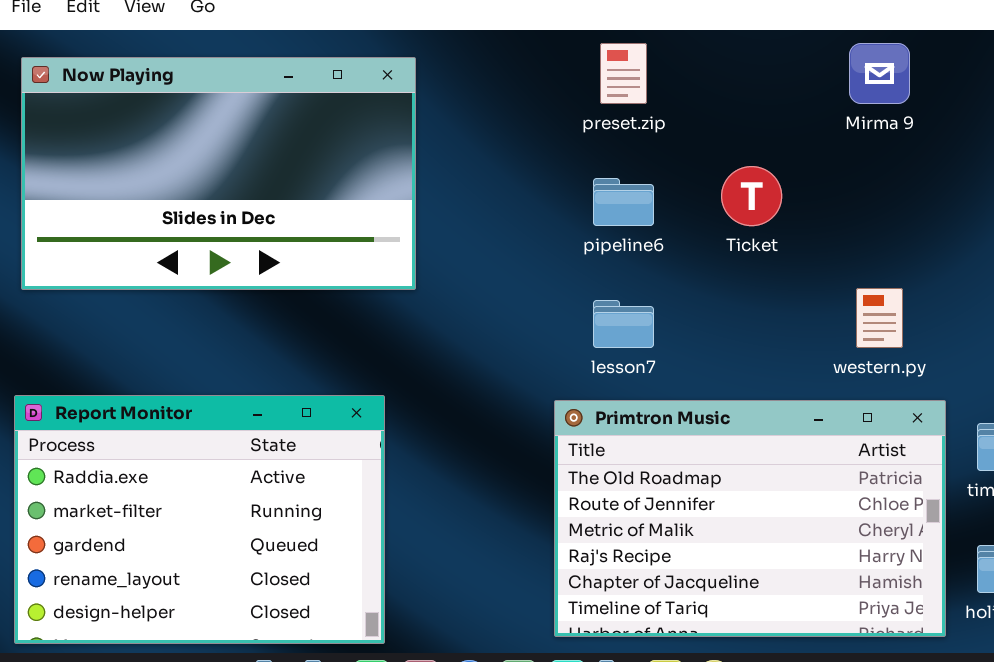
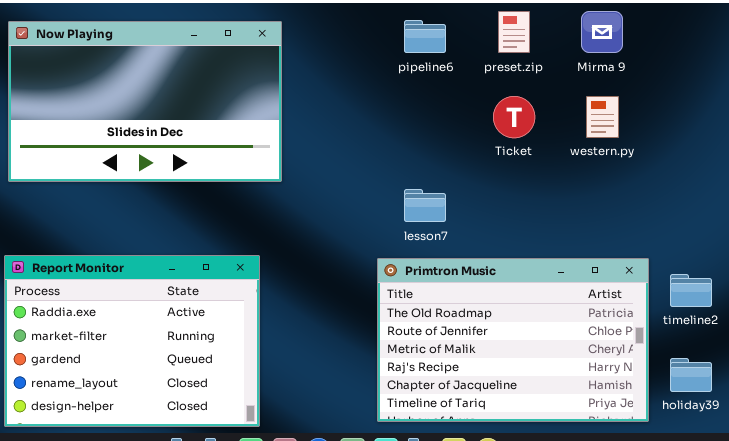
preset.zip: [600,43,647,104] -> [498,11,530,53], moved
pipeline6: [593,178,654,226] -> [404,20,446,53], moved
western.py: [856,288,903,348] -> [586,96,619,138], moved

